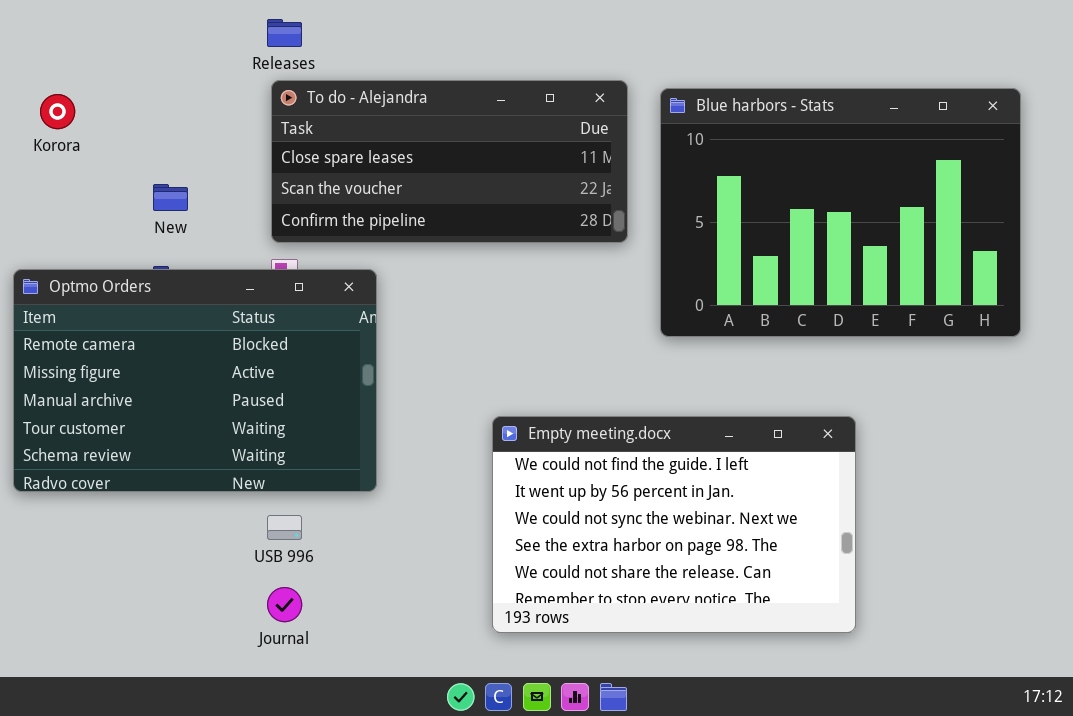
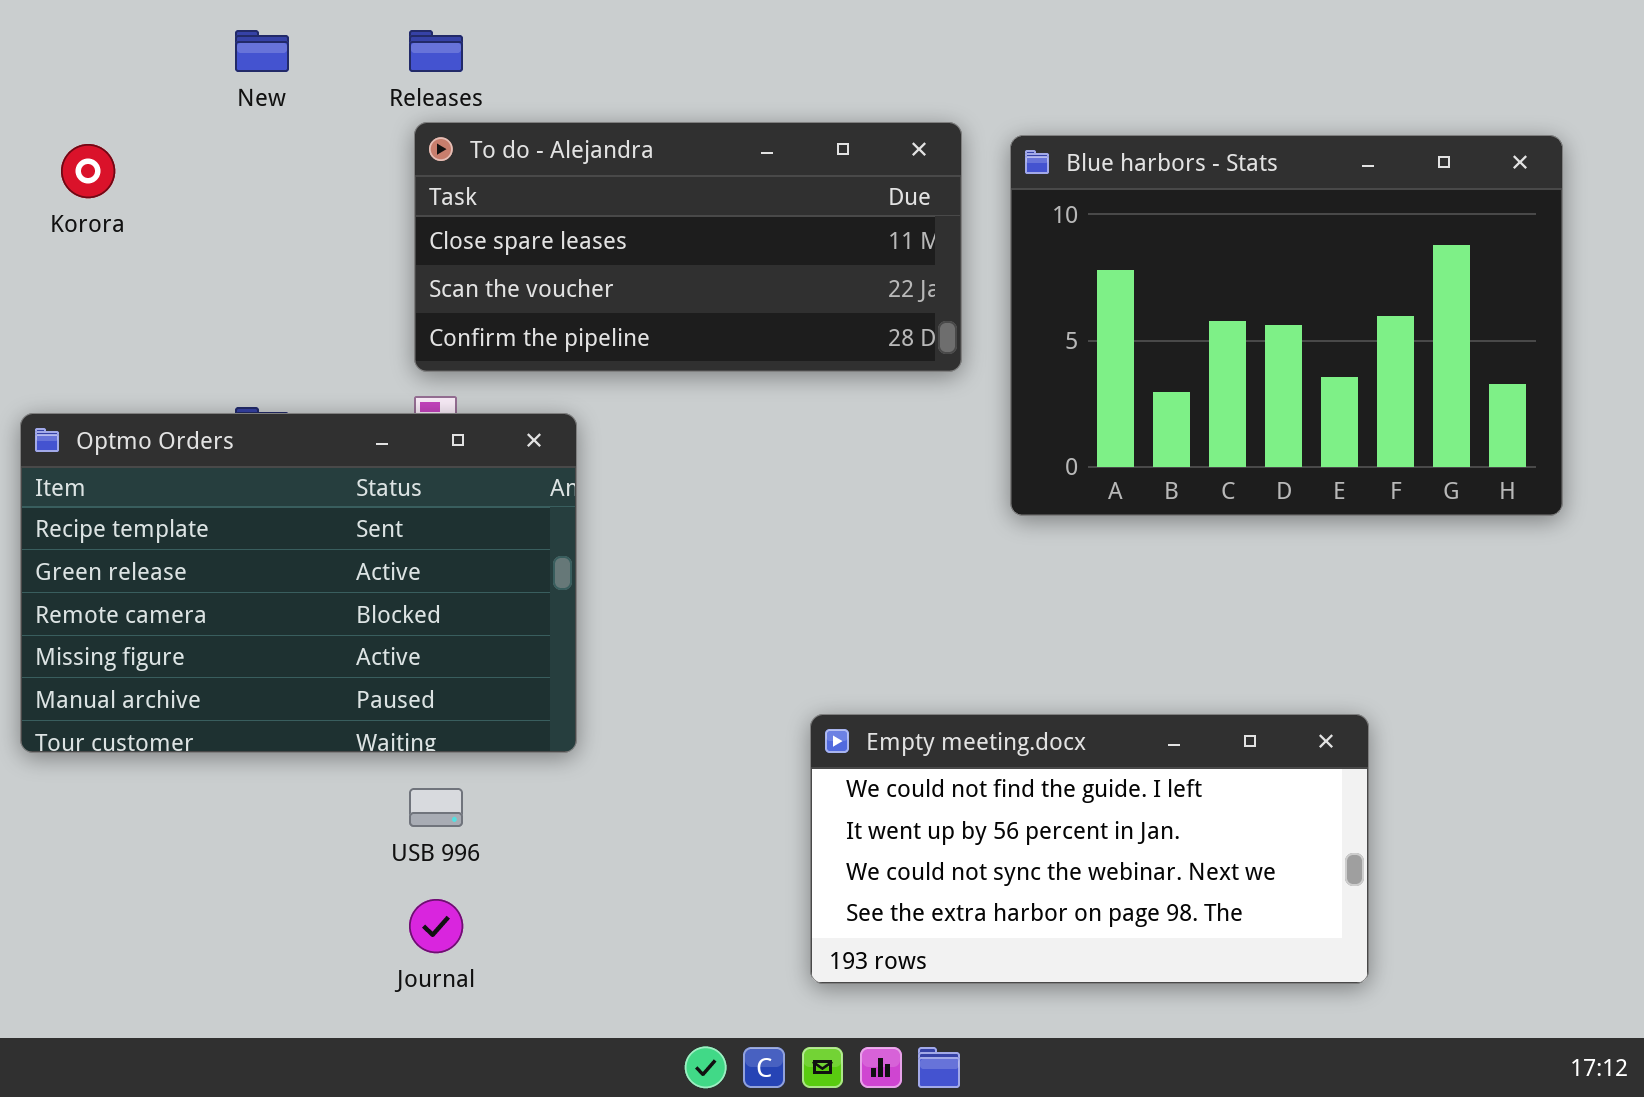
New: [153,184,188,211] -> [235,30,289,72], moved
Optmo Orders: [13,269,377,492] -> [20,413,577,753], scrolled up 2 rows
Empty meeting.docx: [492,416,856,633] -> [810,714,1369,984], moved, resized

